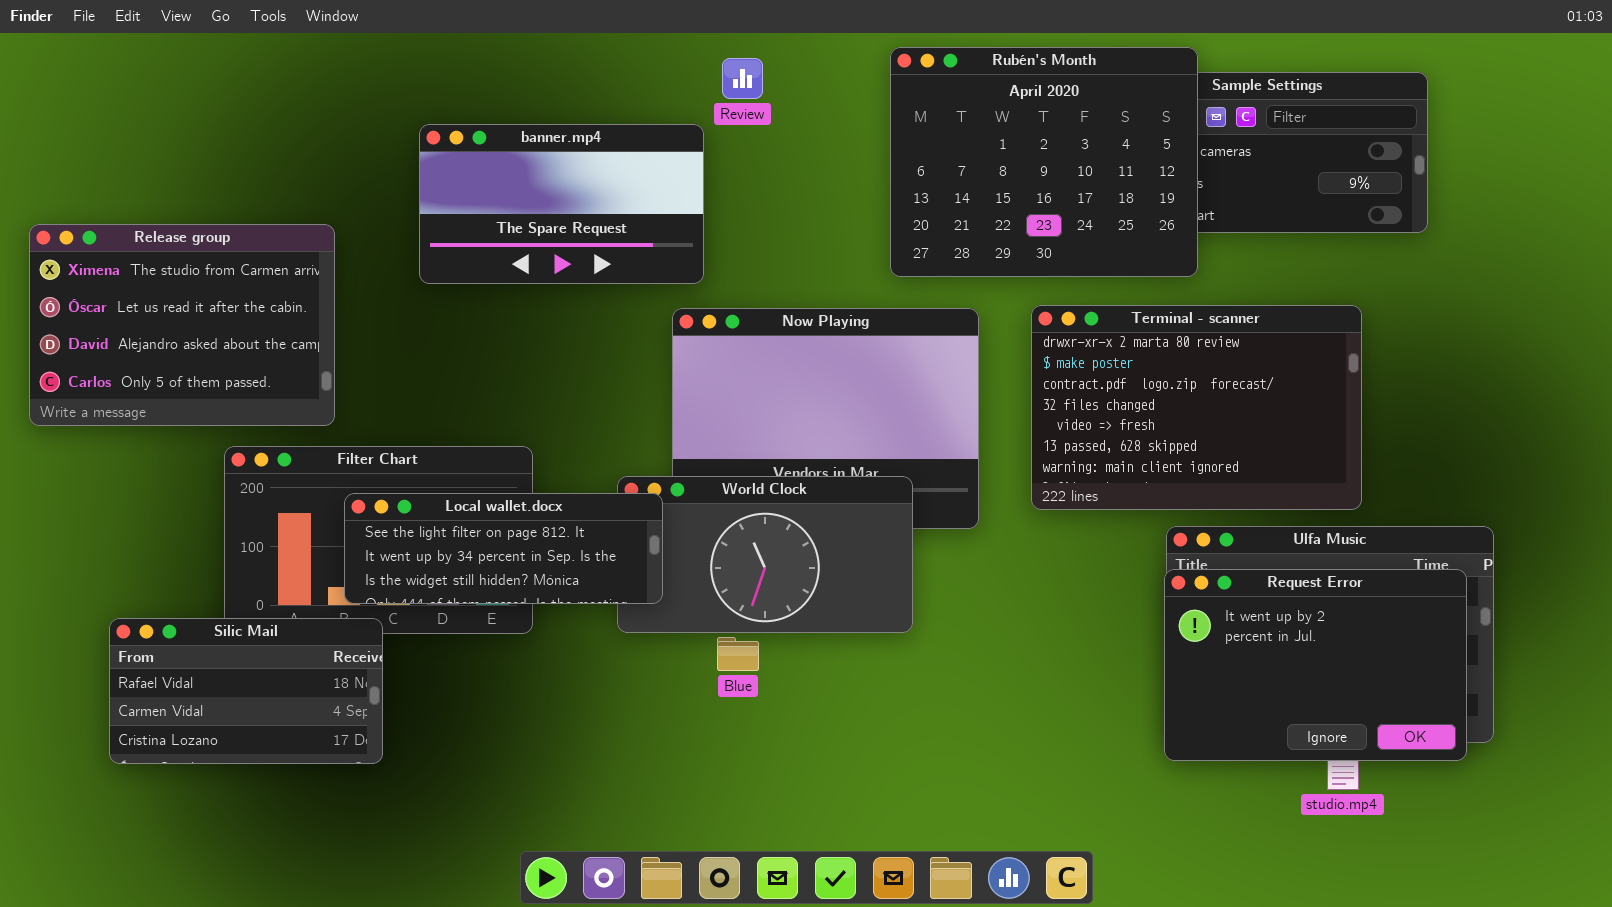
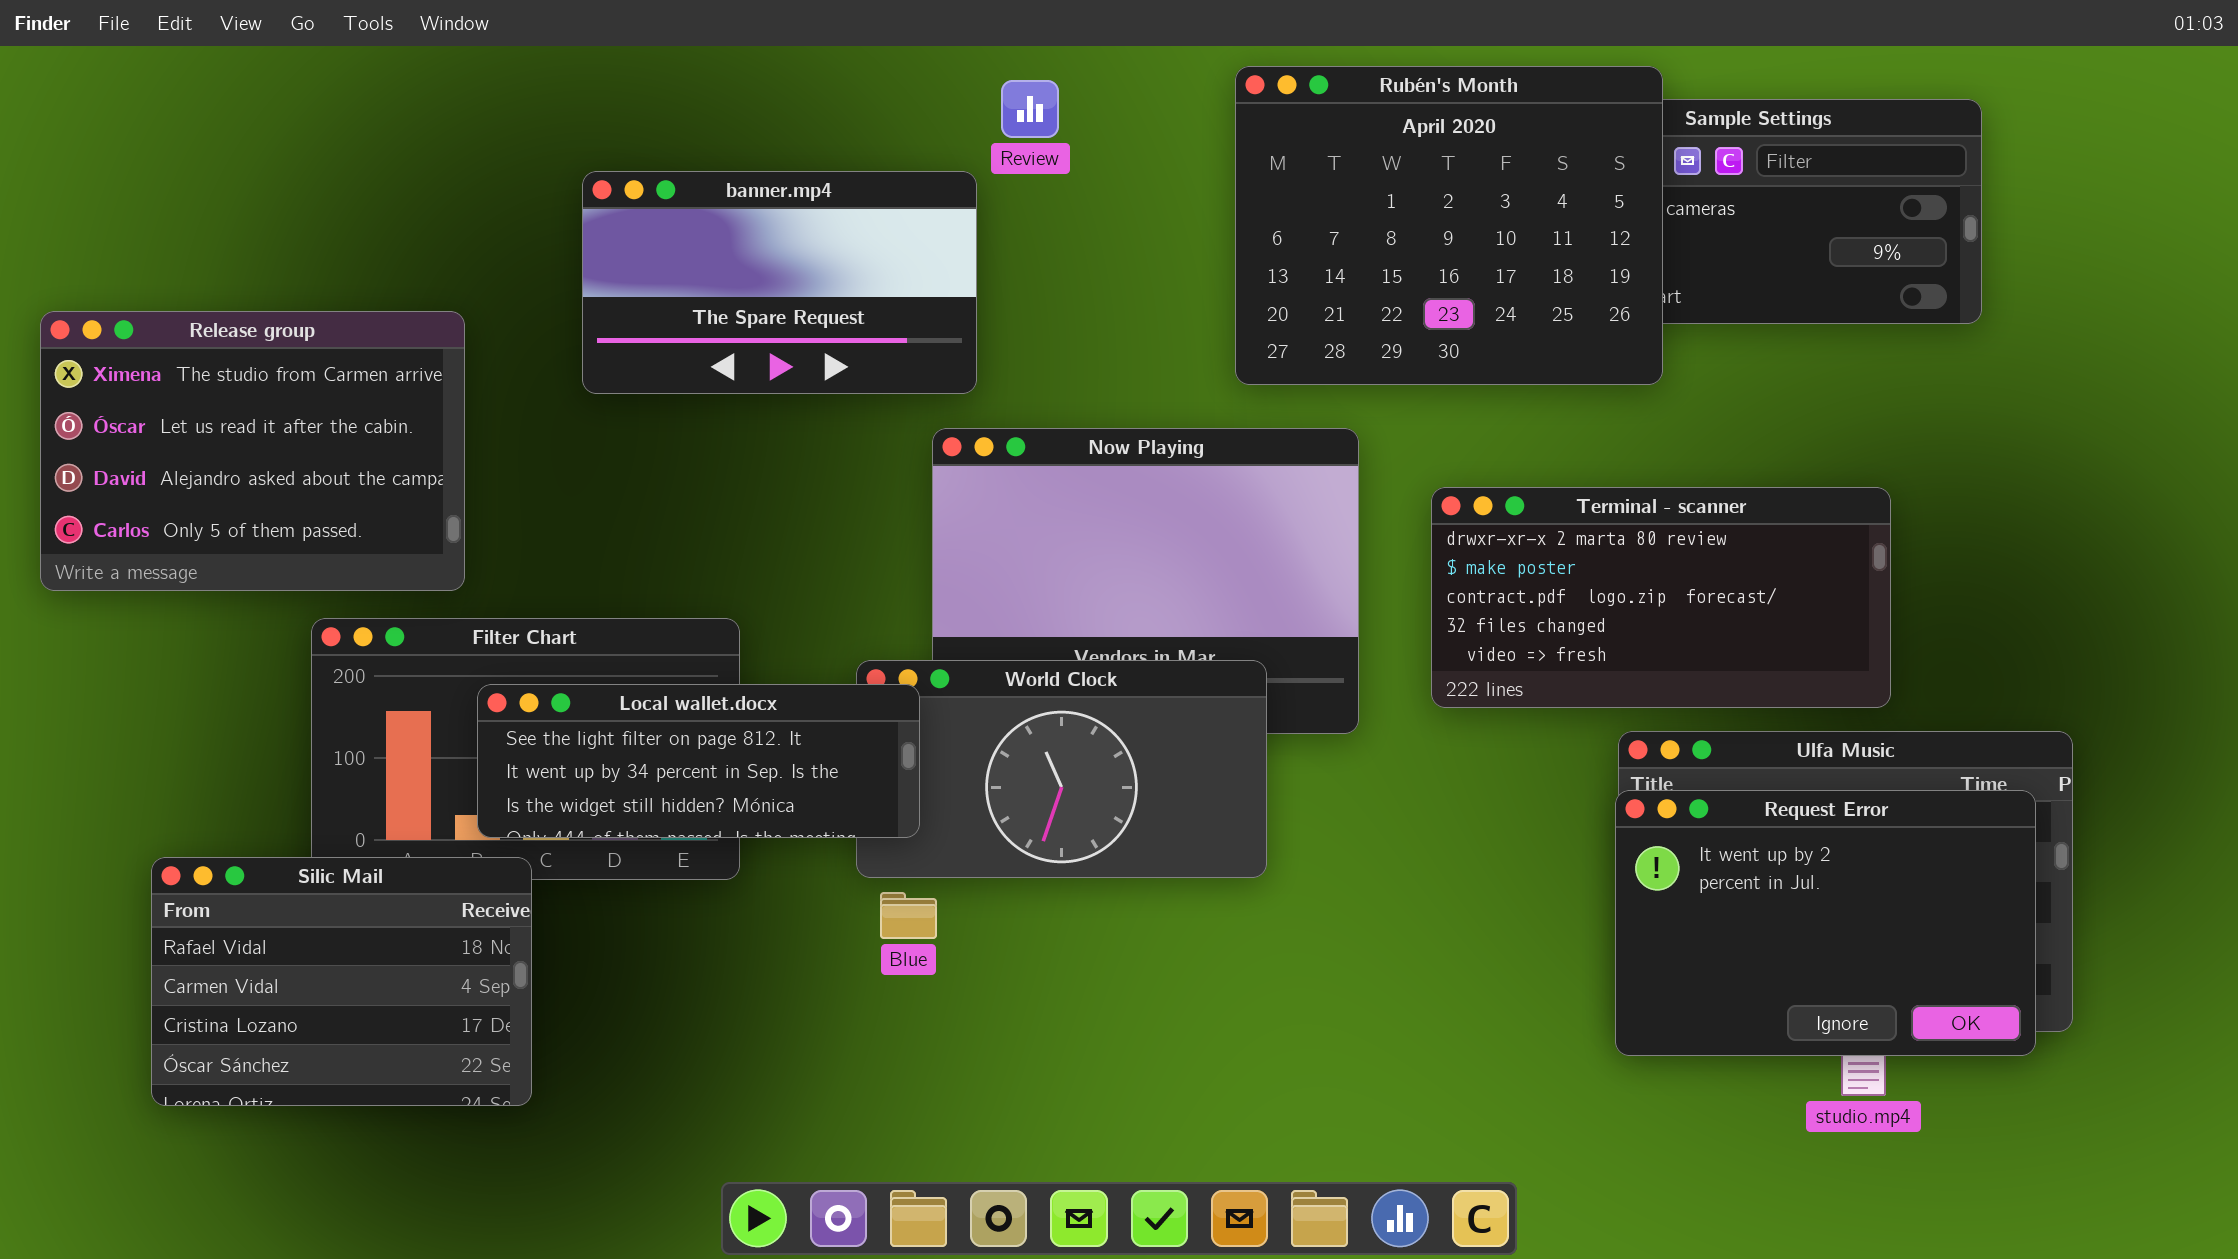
Terminal - scanner: [1031,305,1362,510] -> [1431,487,1891,708], resized
Silic Mail: [109,618,383,764] -> [151,857,532,1106], resized
Blue: [717,637,759,671] -> [880,892,937,939], moved

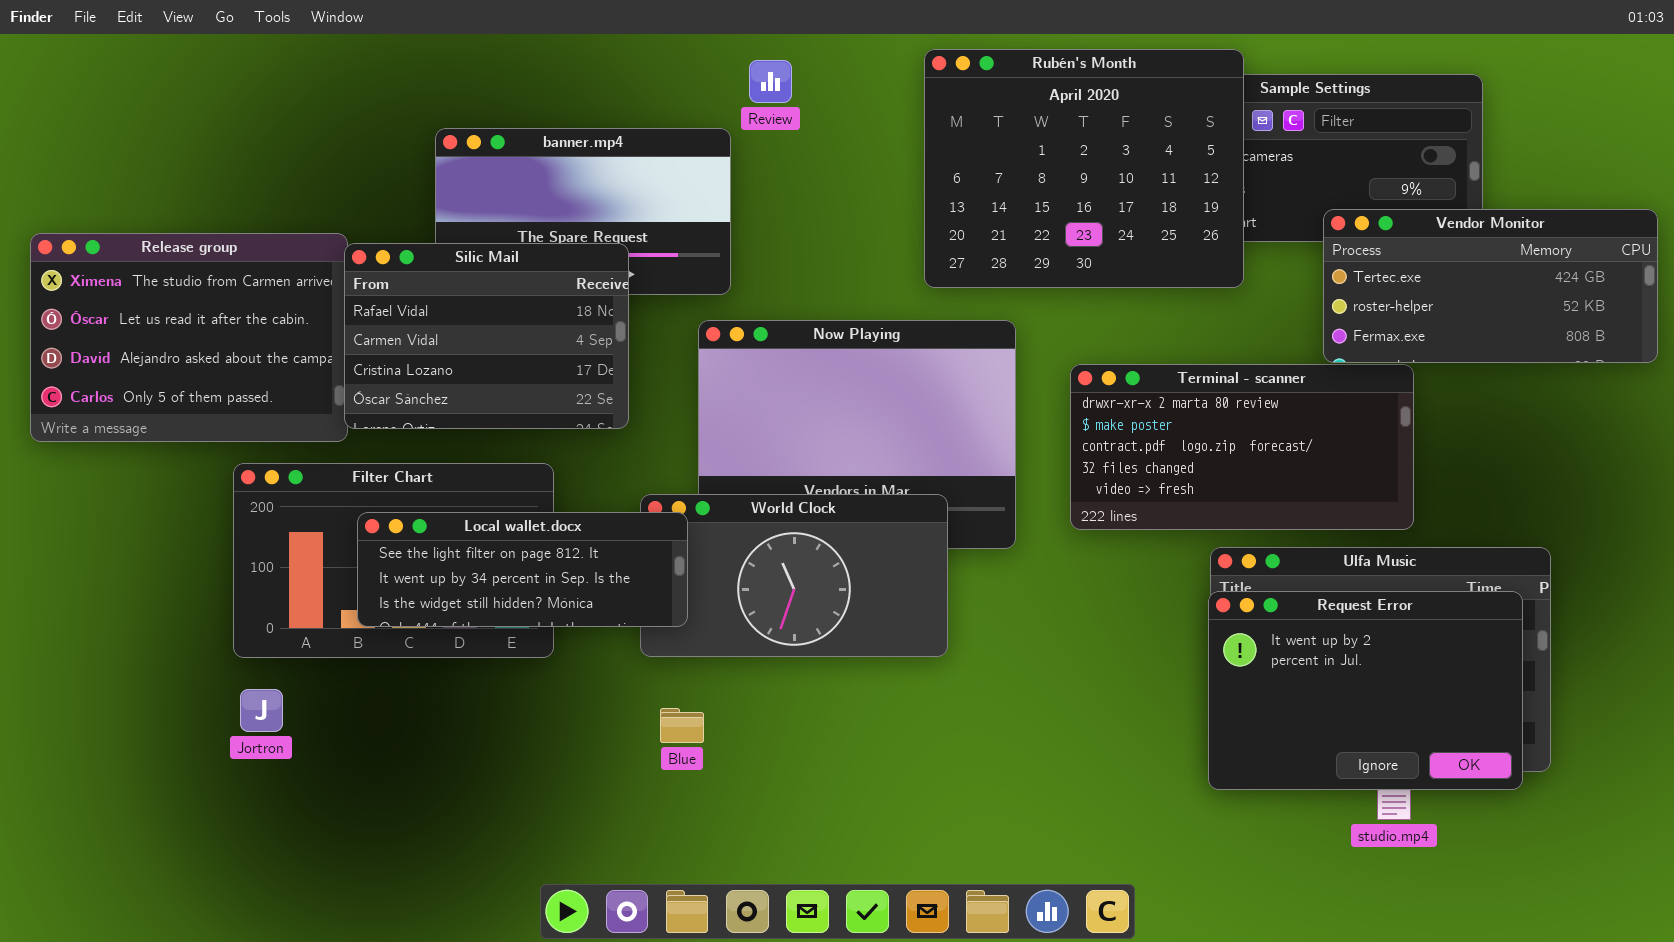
Vendor Monitor: none -> [1323,209,1658,363], opened
Silic Mail: [151,857,532,1106] -> [344,243,629,429], moved
Blue: [880,892,937,939] -> [660,708,704,743], moved

